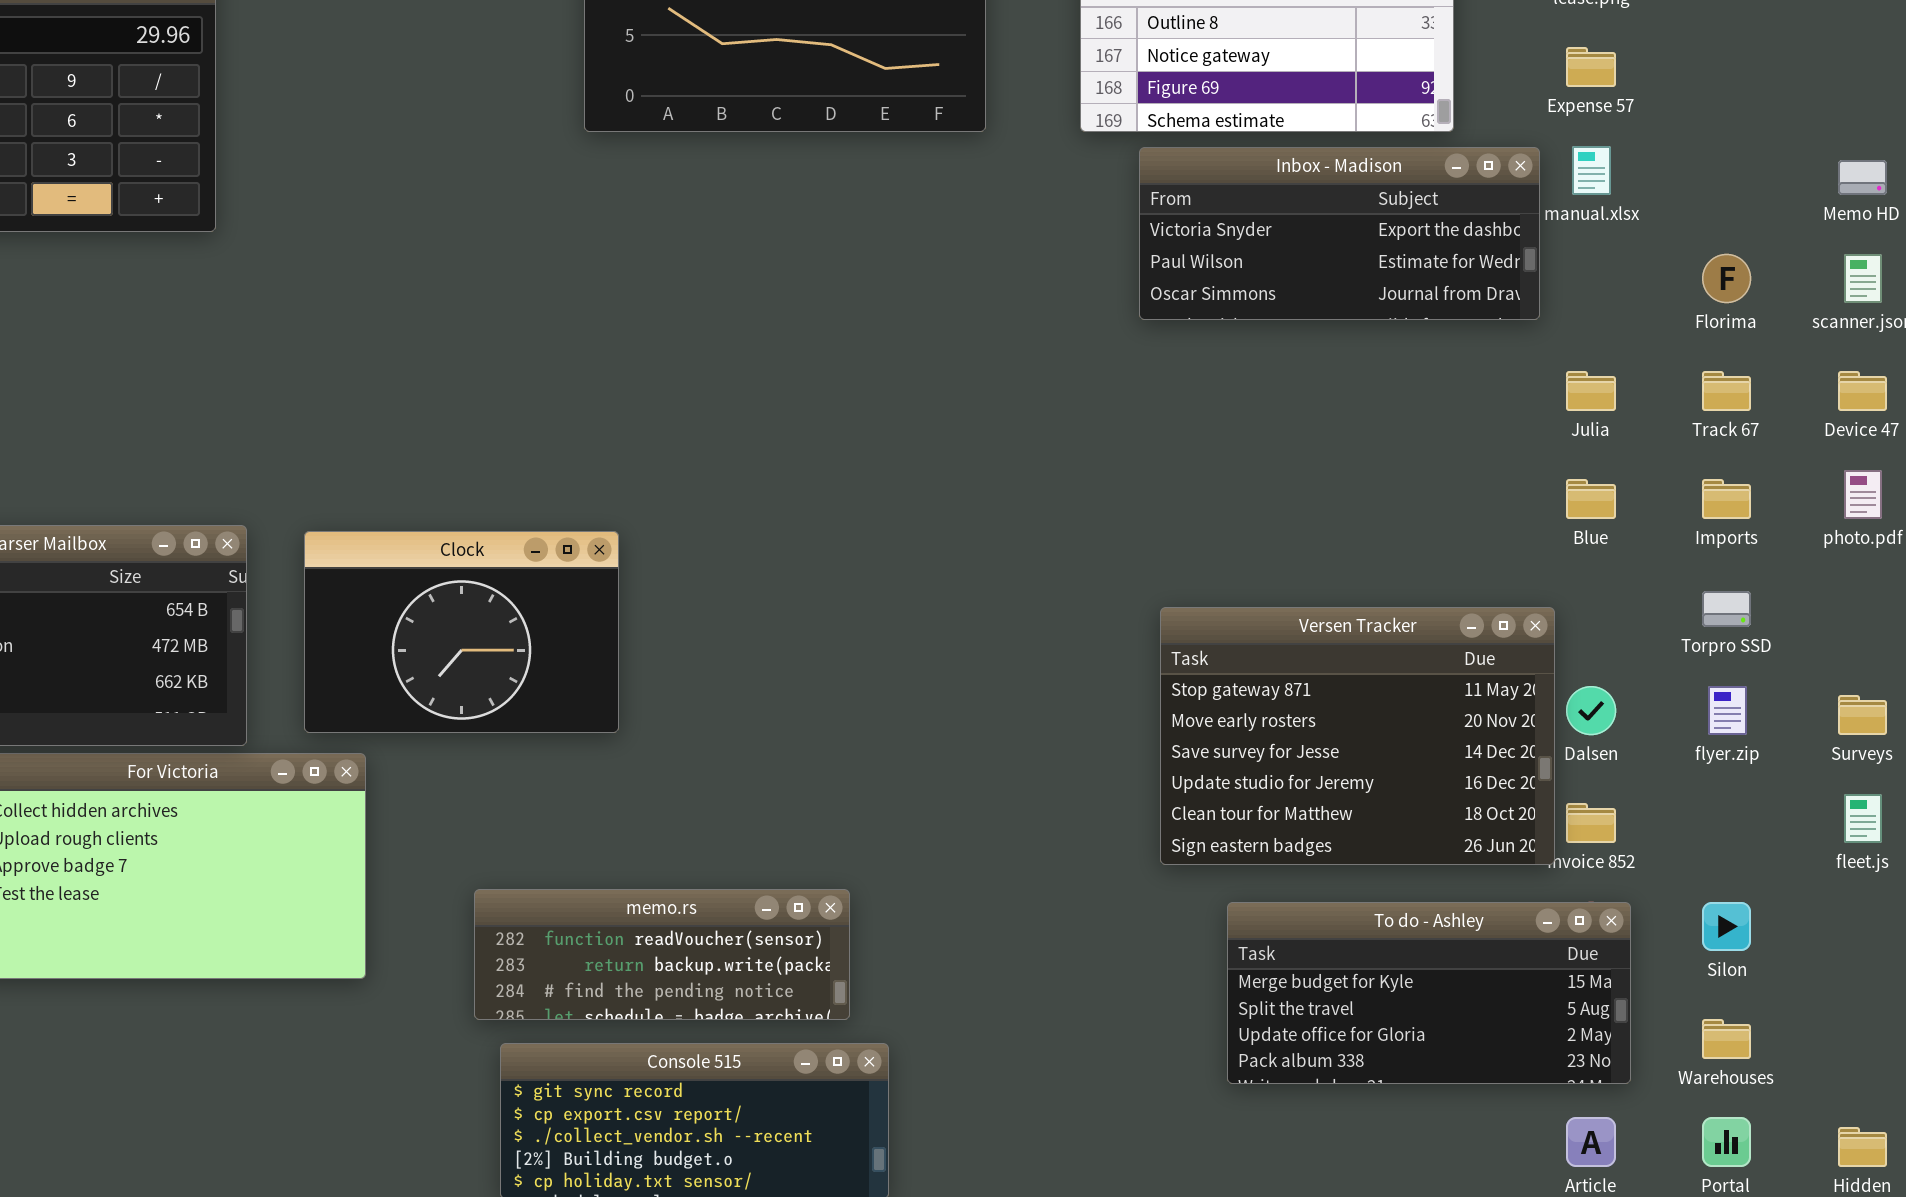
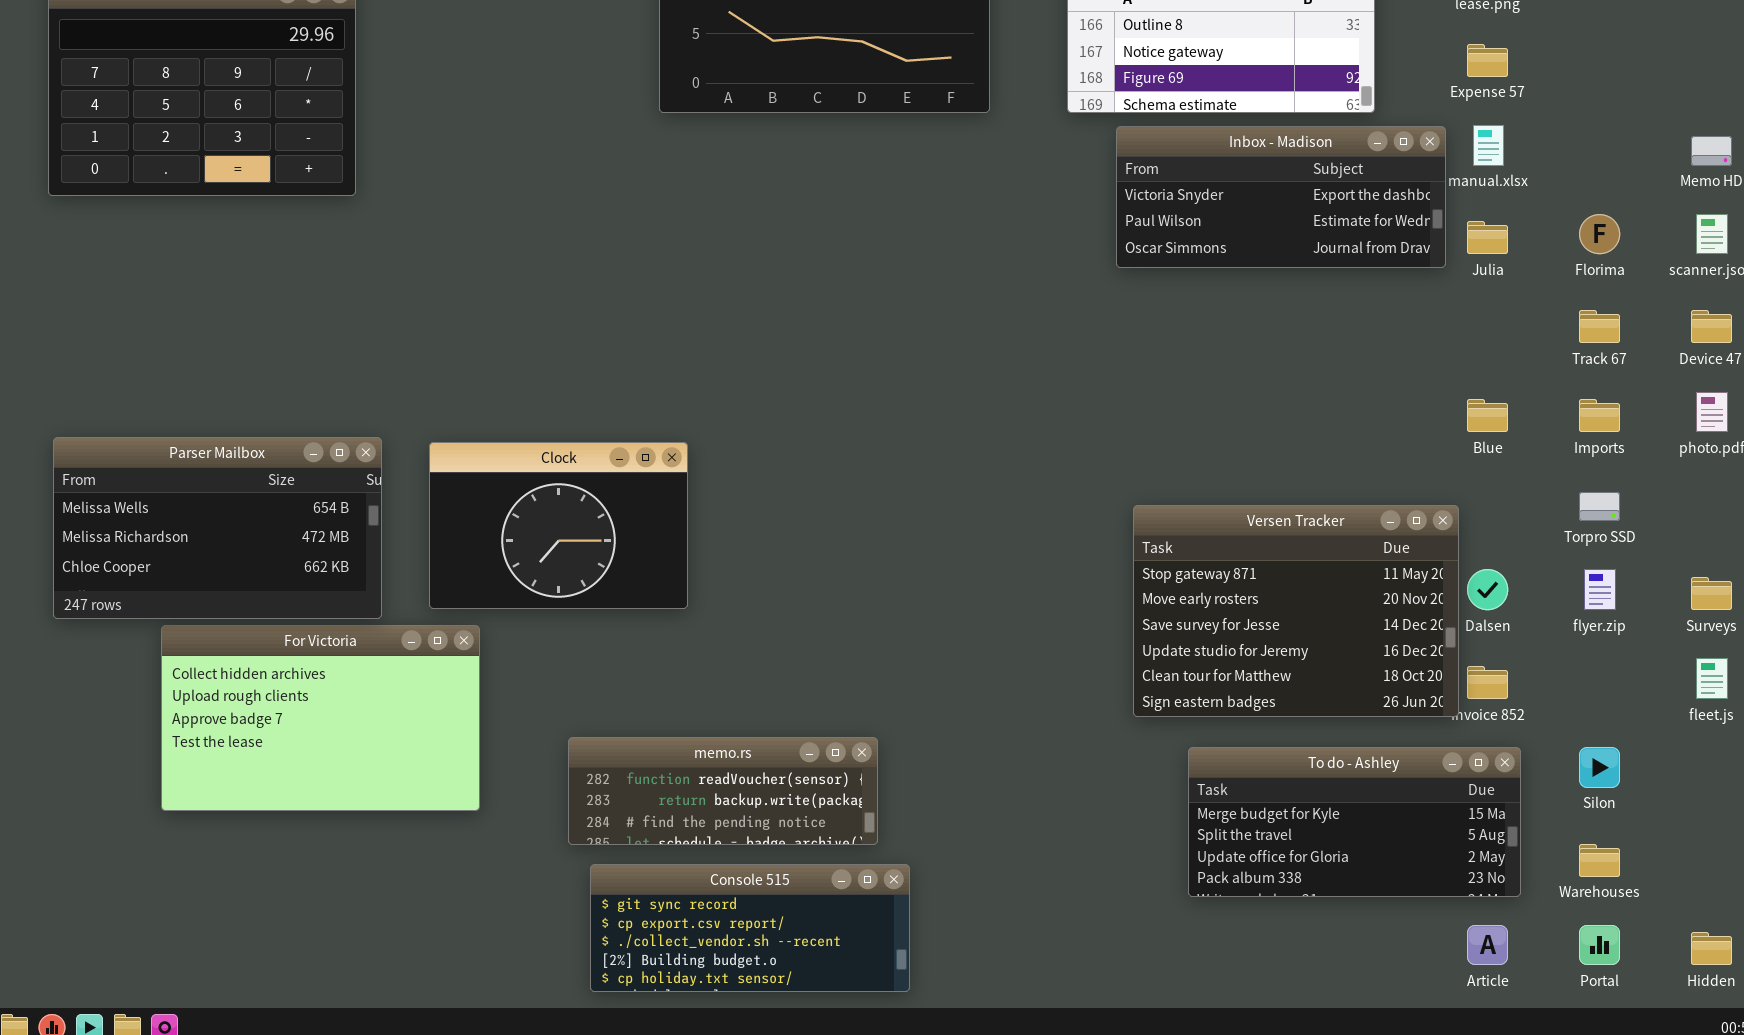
Julia: [1566,371,1616,411] -> [1467,221,1508,254], moved

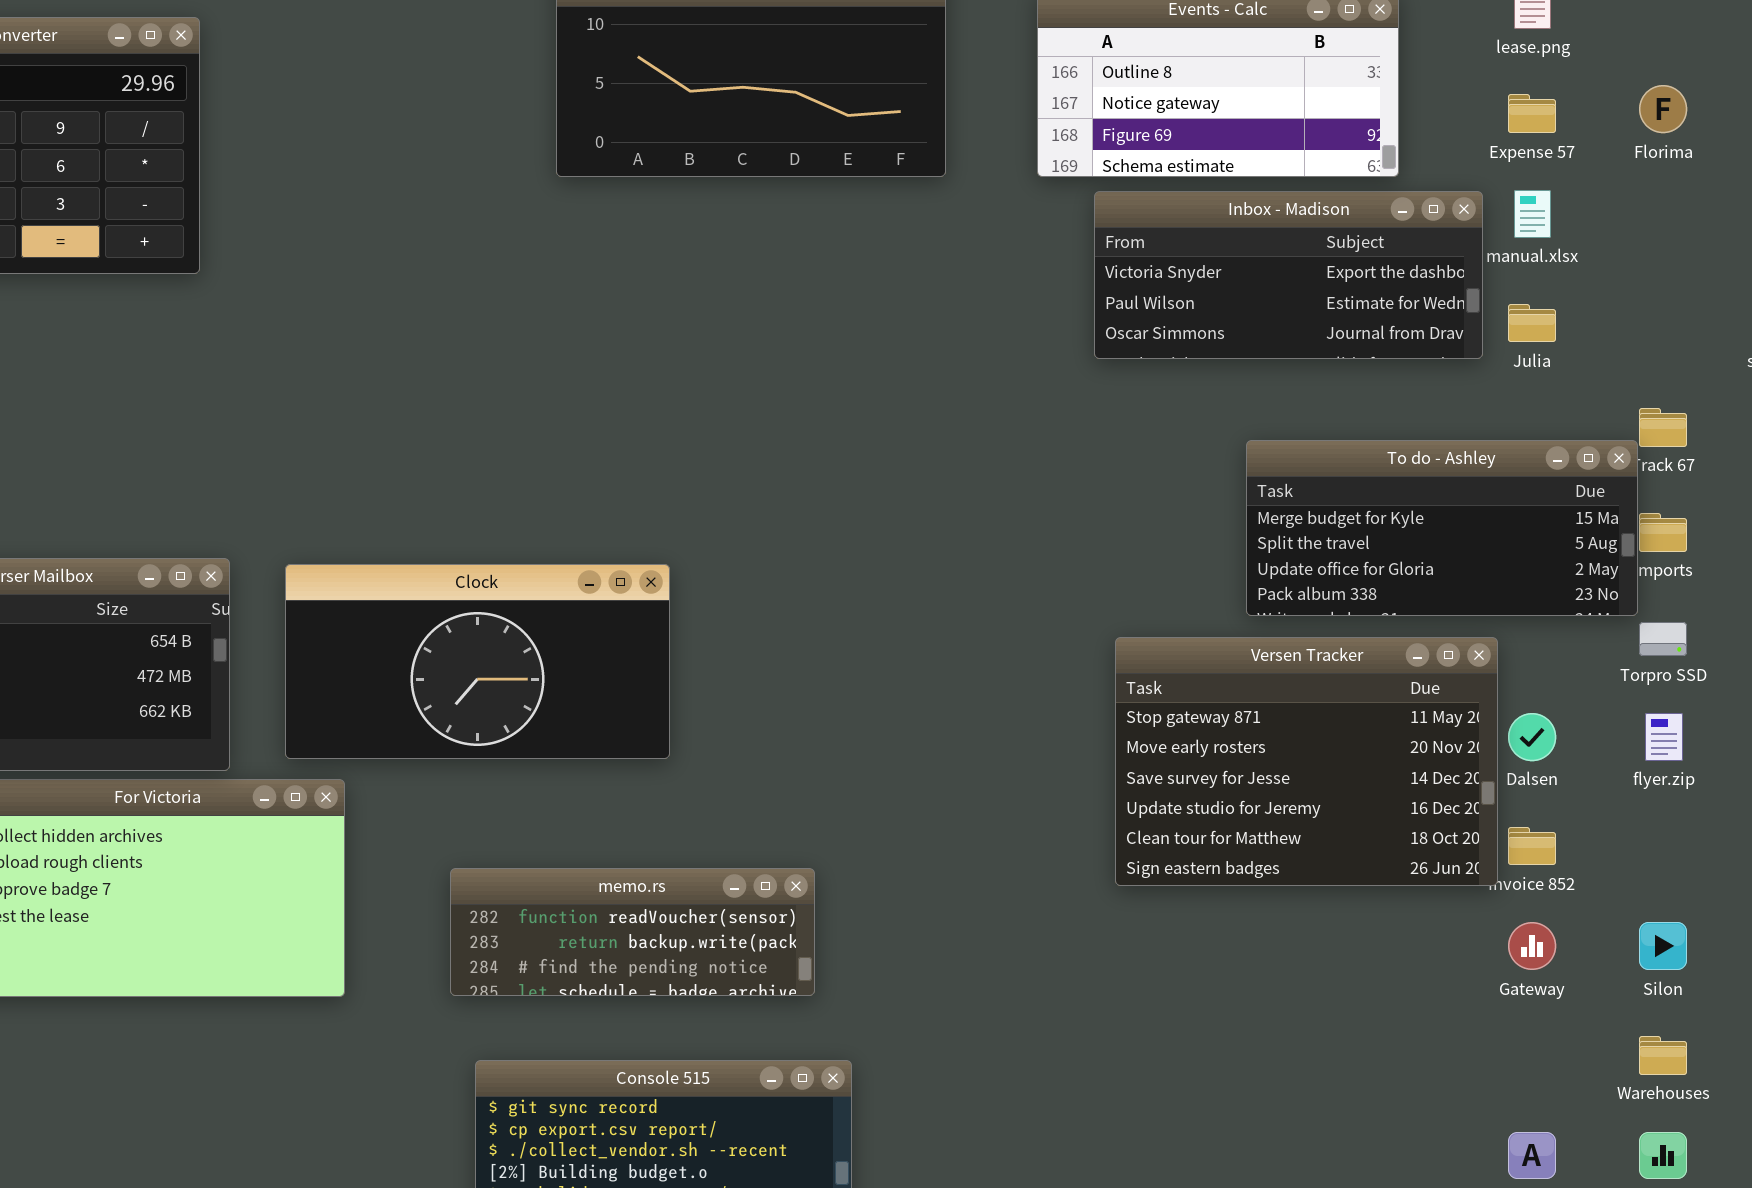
Florima: [1579,214,1620,254] -> [1639,85,1687,133], moved
Clock: [429,442,688,609] -> [285,564,670,759], resized
memo.rs: [568,737,878,845] -> [450,868,815,996], moved
To do - Ashley: [1188,747,1521,897] -> [1246,440,1638,616], moved

